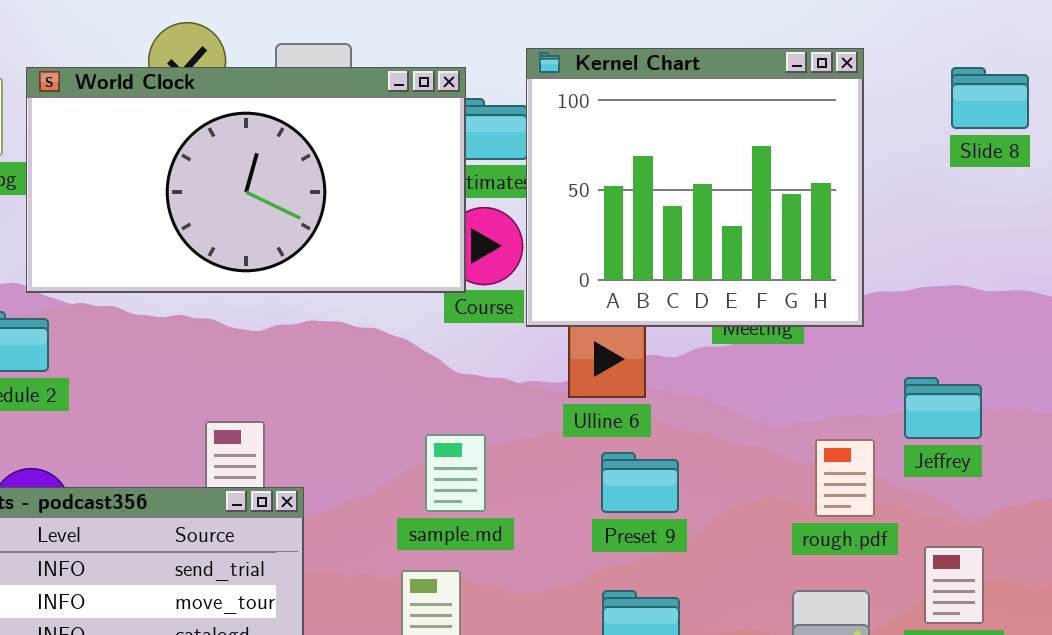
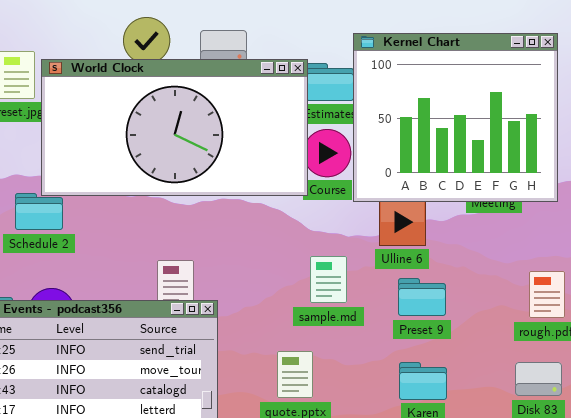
World Clock: [26,67,466,293] -> [41,59,308,196], moved
sample.md: [425,434,486,512] -> [310,256,347,303], moved

